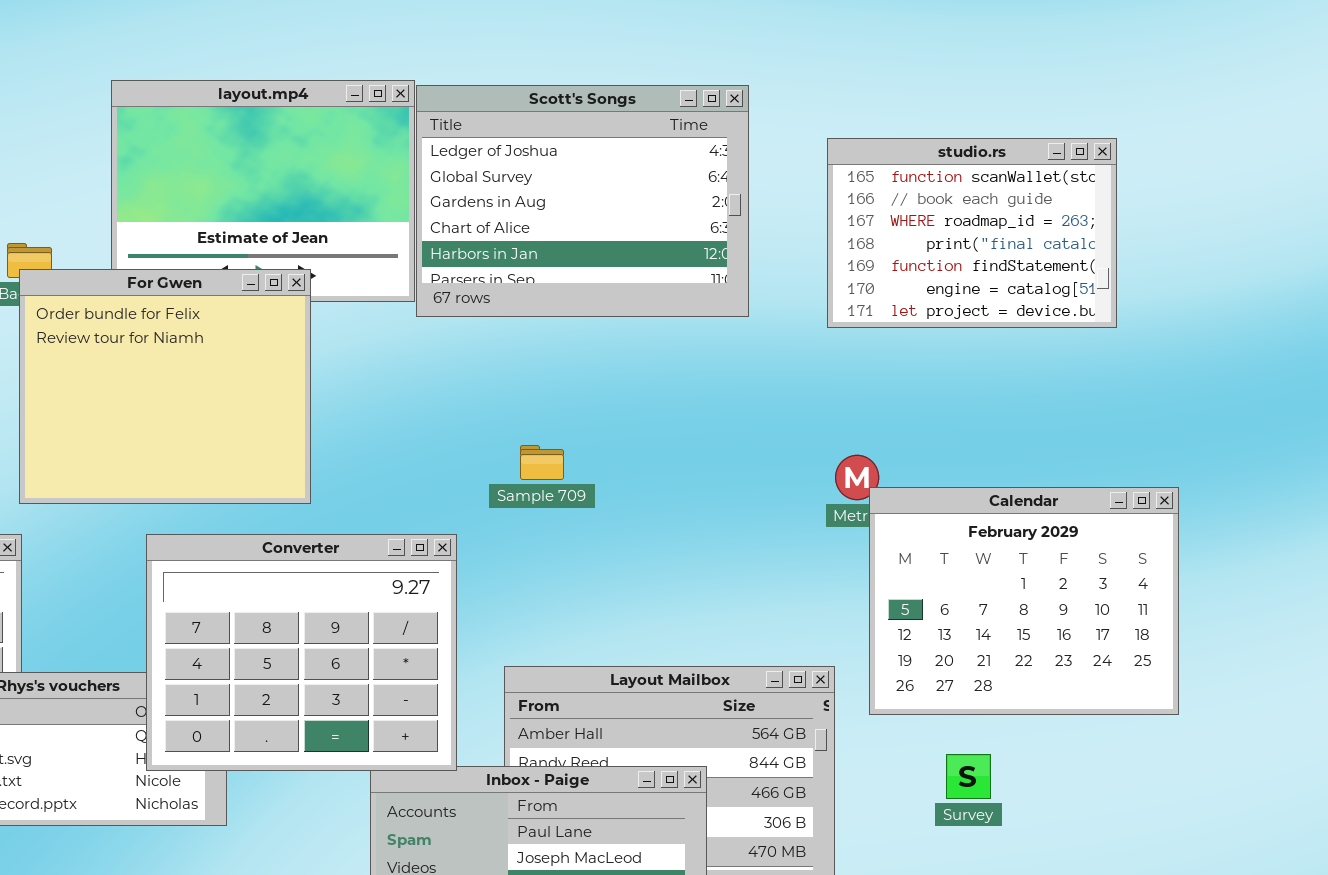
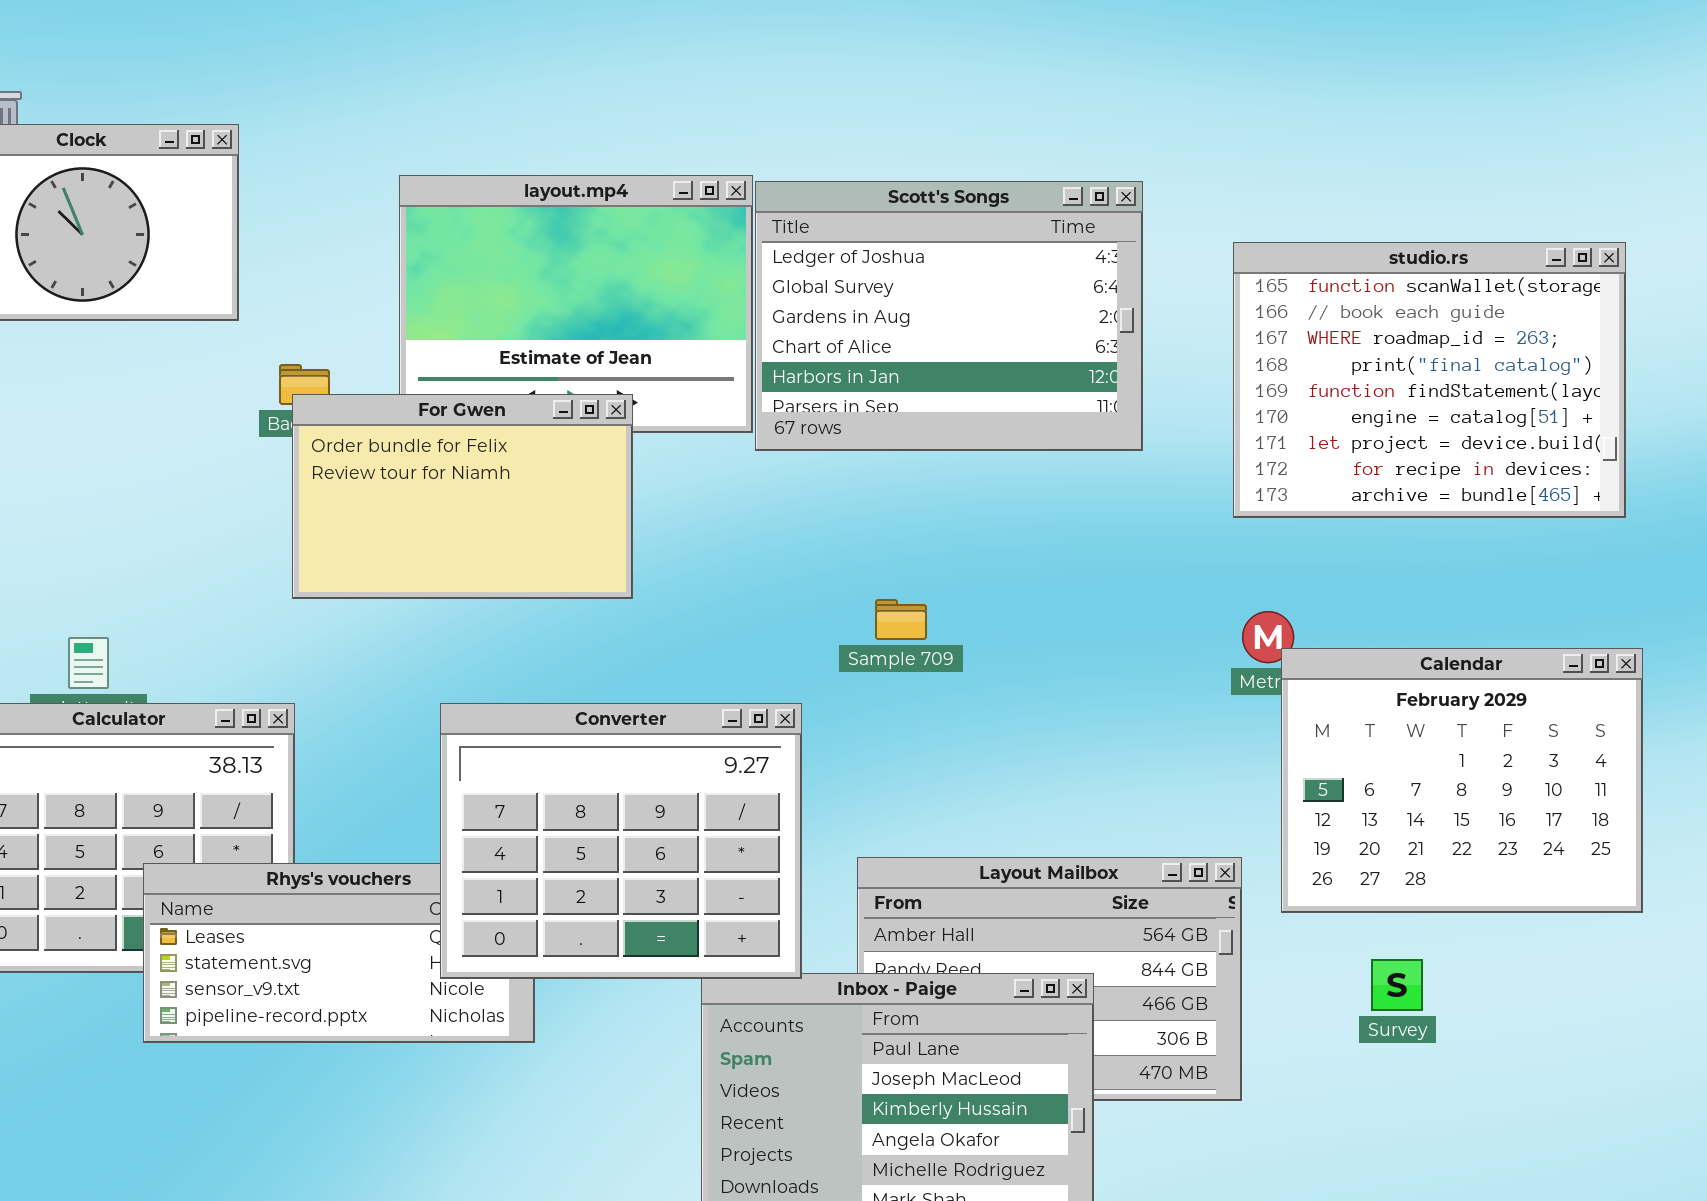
studio.rs: [827,138,1117,328] -> [1233,242,1626,518], resized
For Gwen: [19,269,311,504] -> [292,394,633,599], resized

